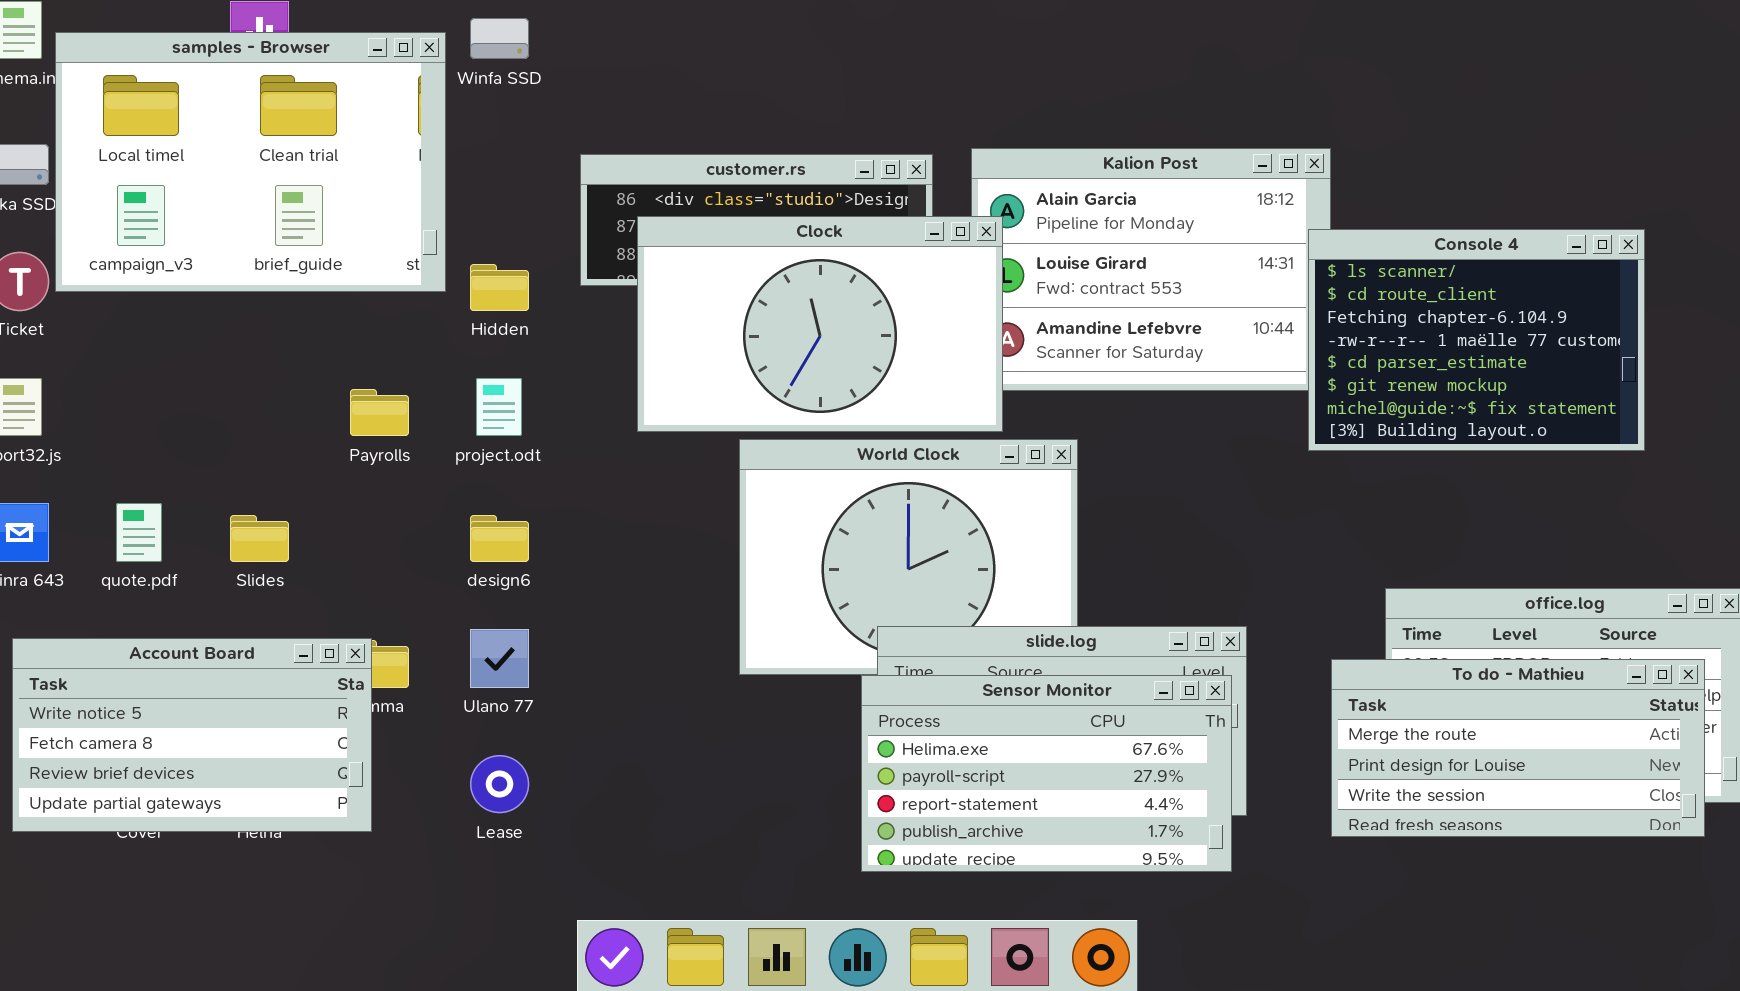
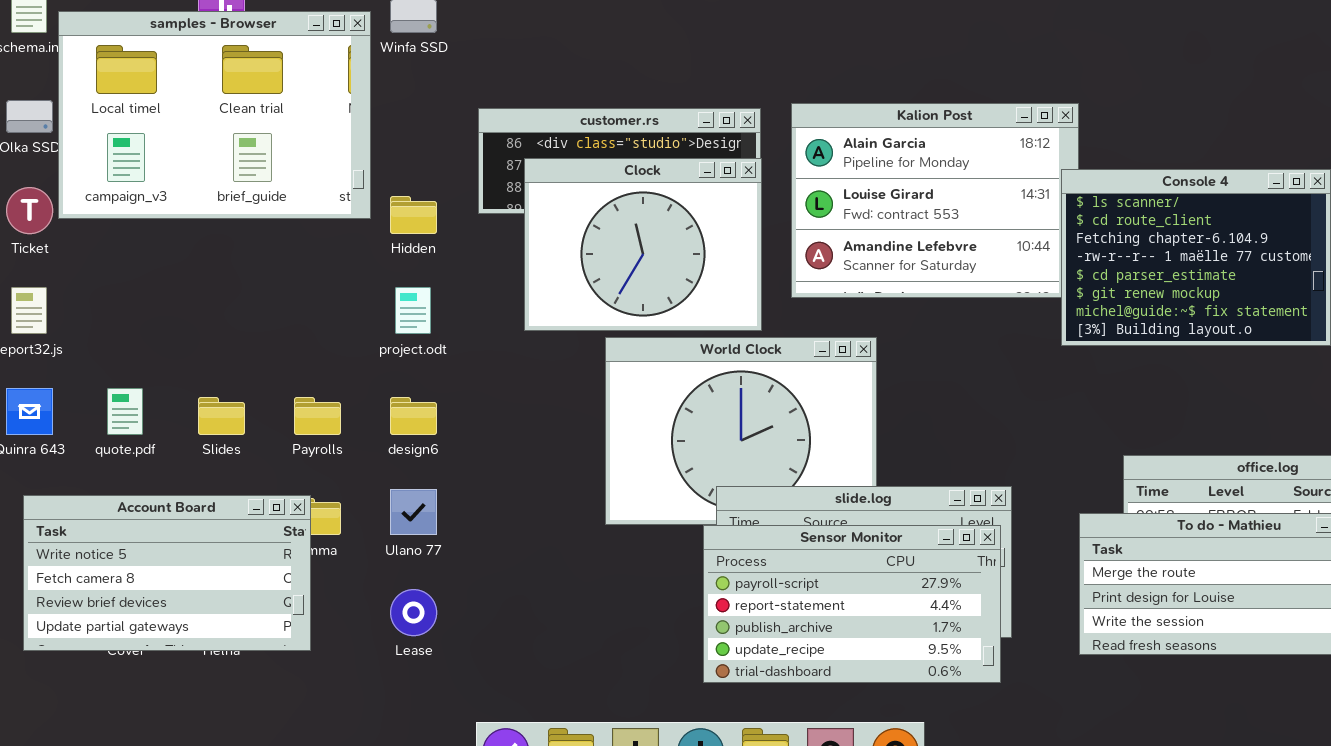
Clock: [637,216,1003,432] -> [524,158,762,331], resized
Payrolls: [350,389,409,436] -> [294,397,341,435], moved
Sensor Monitor: [861,675,1232,872] -> [703,525,1001,683], scrolled down 1 row

